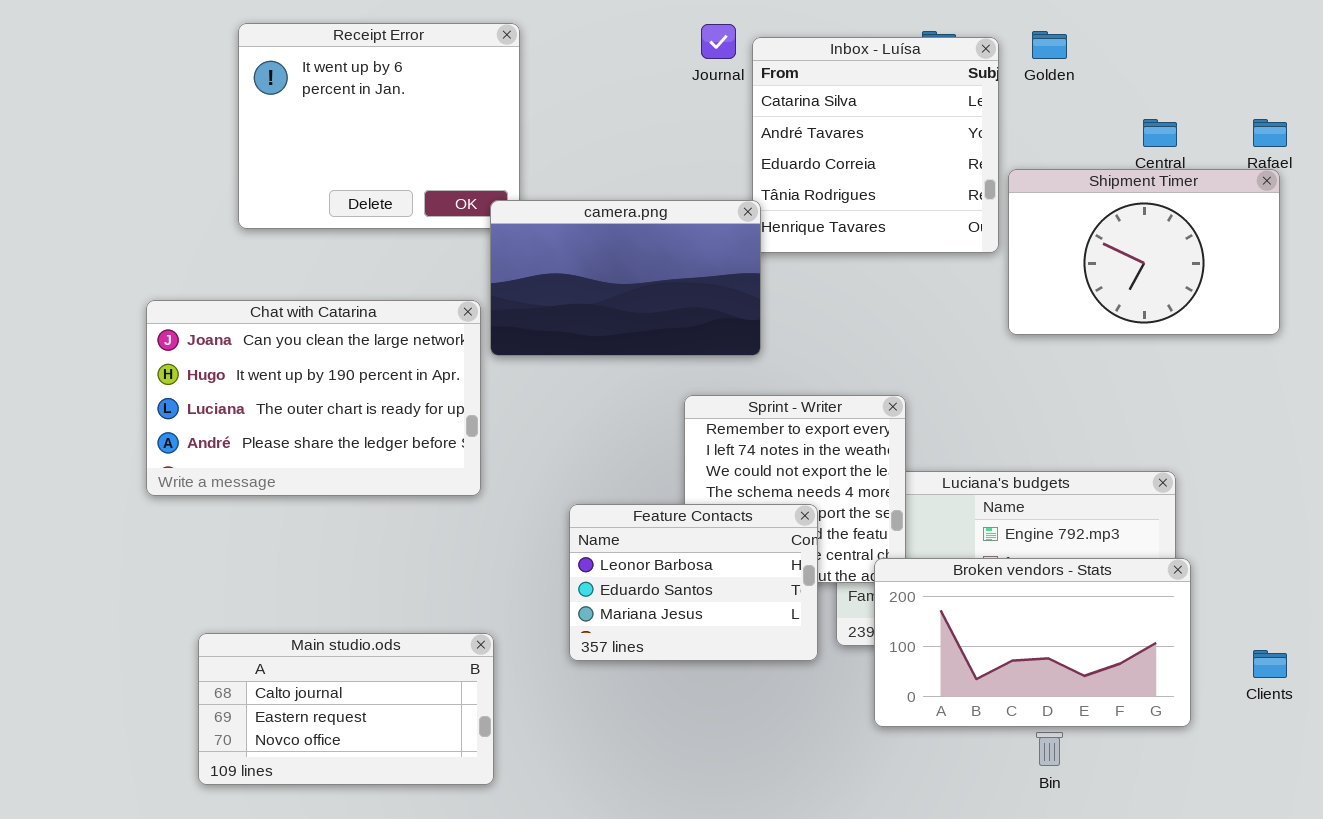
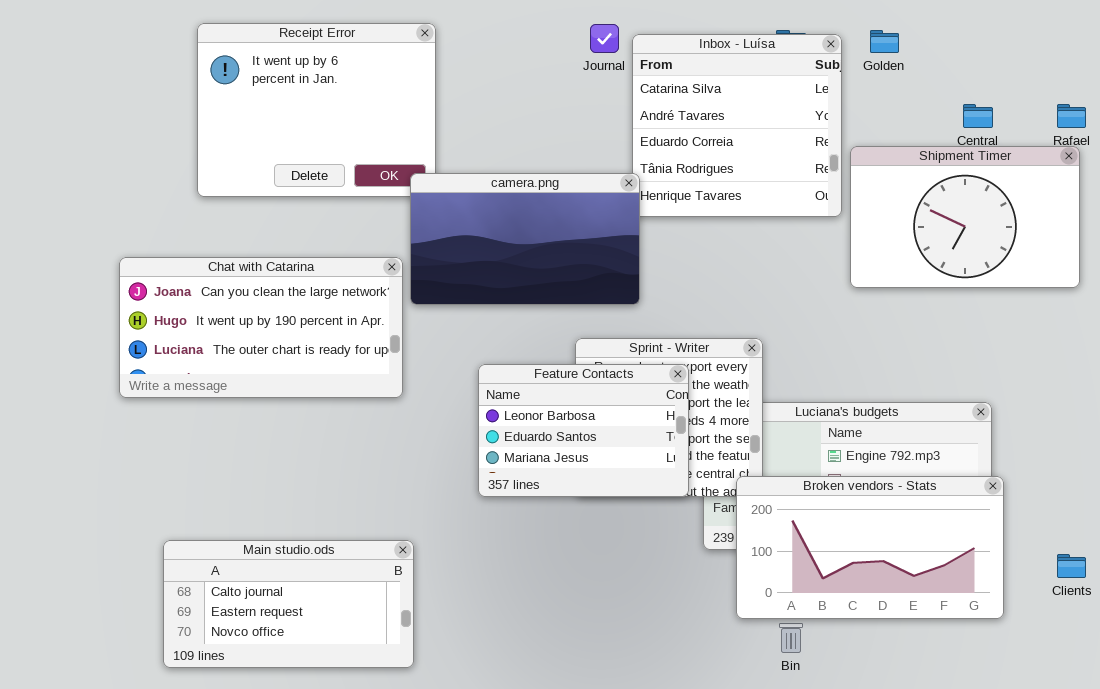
Chat with Catarina: [146,300,481,496] -> [119,257,403,398], resized
Feature Contacts: [569,504,818,661] -> [478,364,689,497], moved
Bin: [1036,732,1063,766] -> [779,623,803,653], moved

